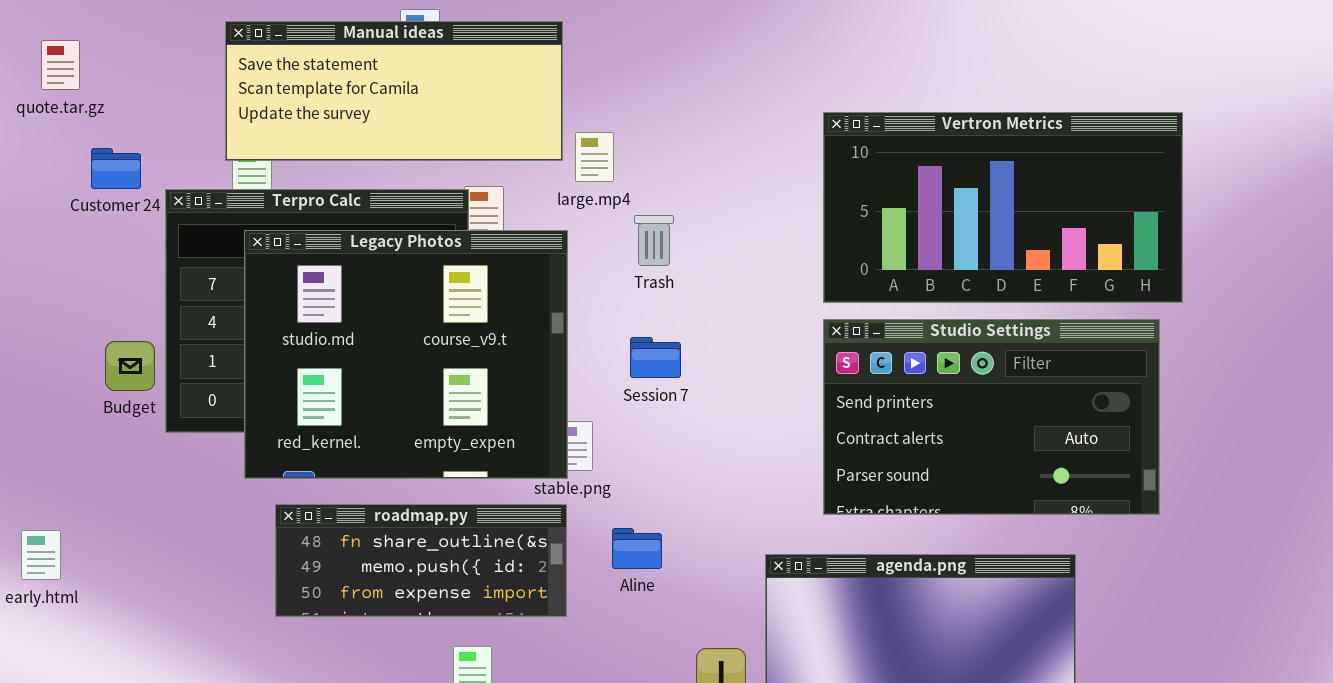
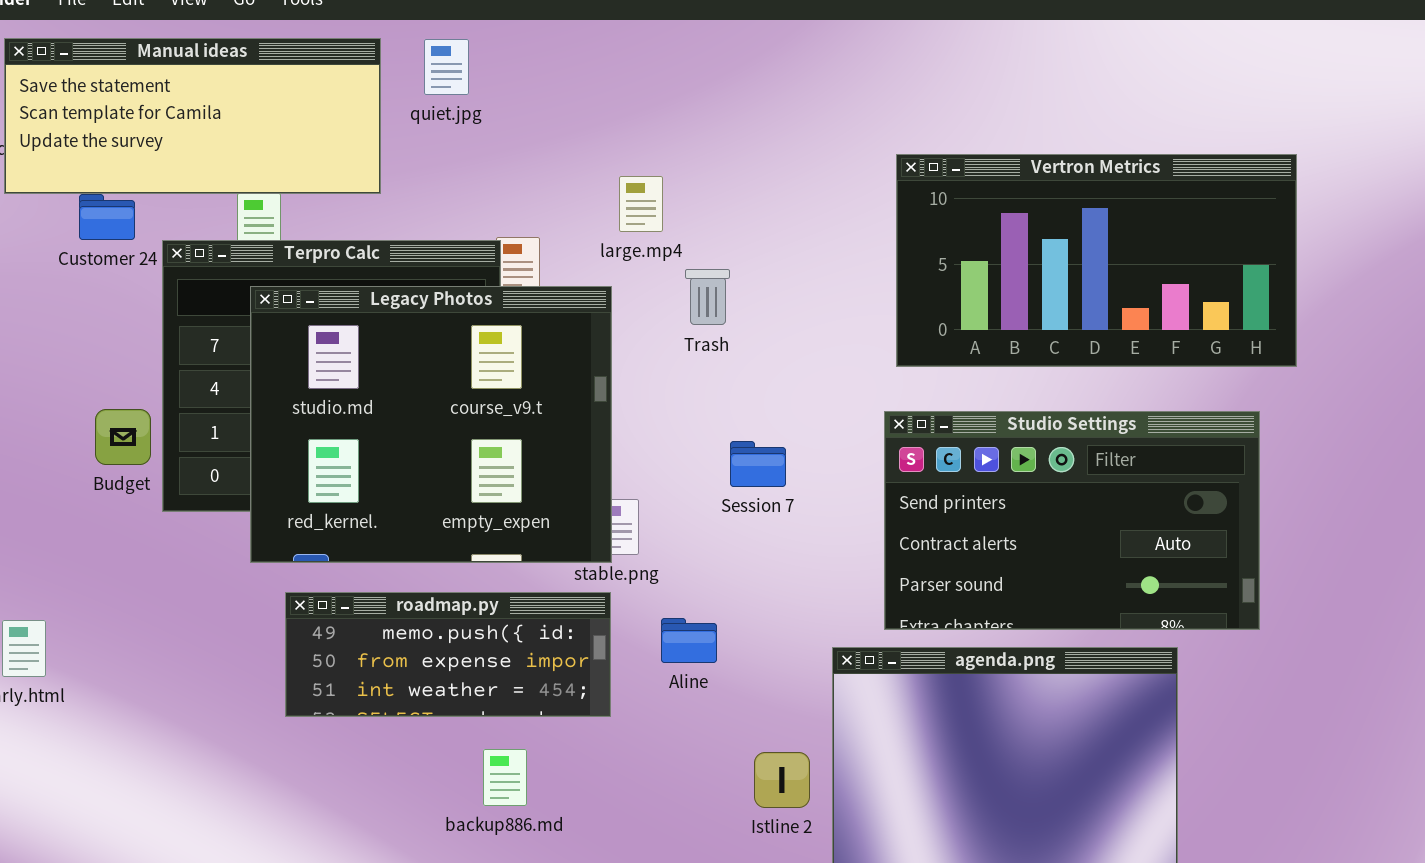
Manual ideas: [225,21,563,161] -> [4,38,381,194], moved
Studio Settings: [823,319,1160,515] -> [884,411,1260,630], moved
Session 7: [630,337,681,378] -> [730,441,786,487], moved
roadmap.py: [275,504,567,617] -> [285,592,611,717], scrolled down 1 row

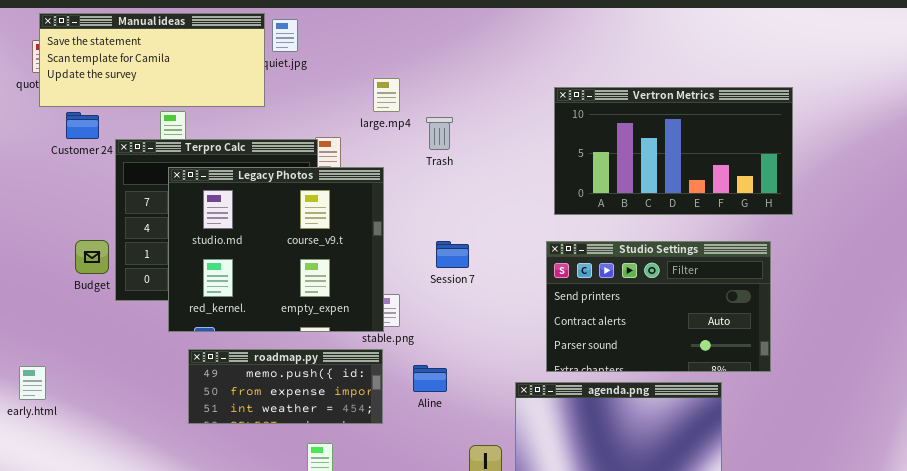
Manual ideas: [4,38,381,194] -> [39,13,265,107], moved
large.mp4: [619,176,663,232] -> [373,78,400,112], moved
Trash: [685,269,730,325] -> [426,117,453,150], moved
Session 7: [730,441,786,487] -> [436,241,469,268], moved

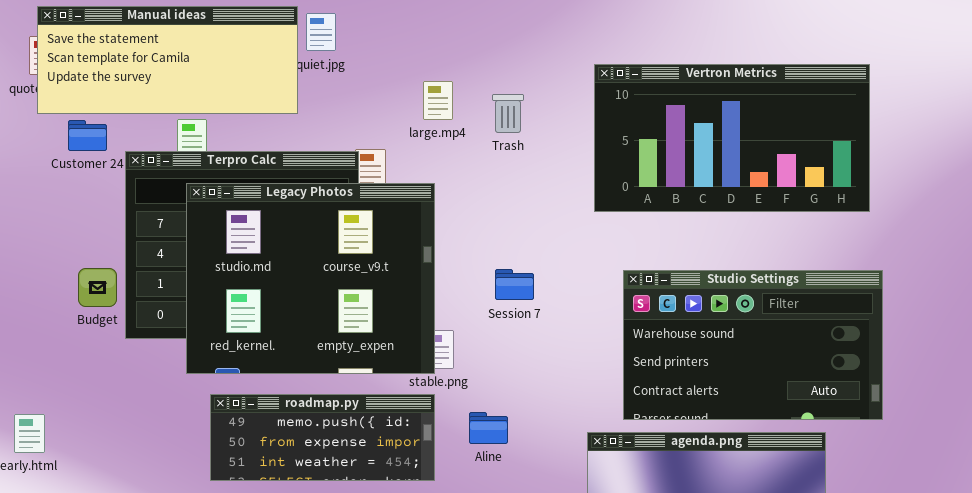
Vertron Metrics: [554,87,793,215] -> [594,64,870,212], moved
Trash: [426,117,453,150] -> [492,94,524,133], moved
Studio Settings: [546,241,771,372] -> [623,270,883,420], scrolled up 1 row

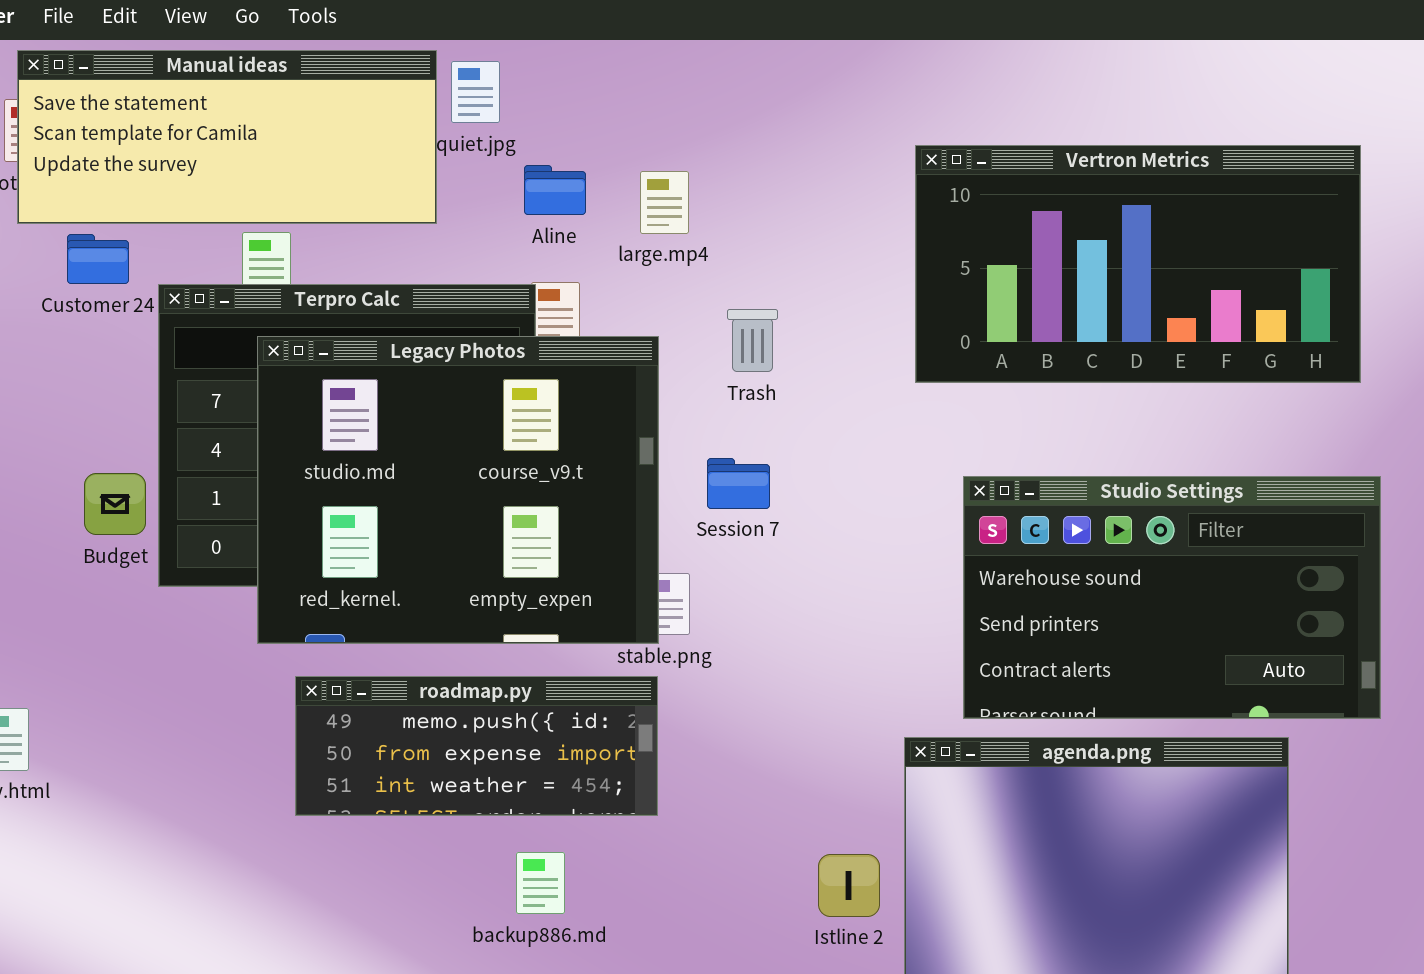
Trash: [492,94,524,133] -> [727,309,778,372], moved
Session 7: [495,269,534,300] -> [707,458,770,509], moved
Aline: [469,412,508,444] -> [524,165,586,215], moved

